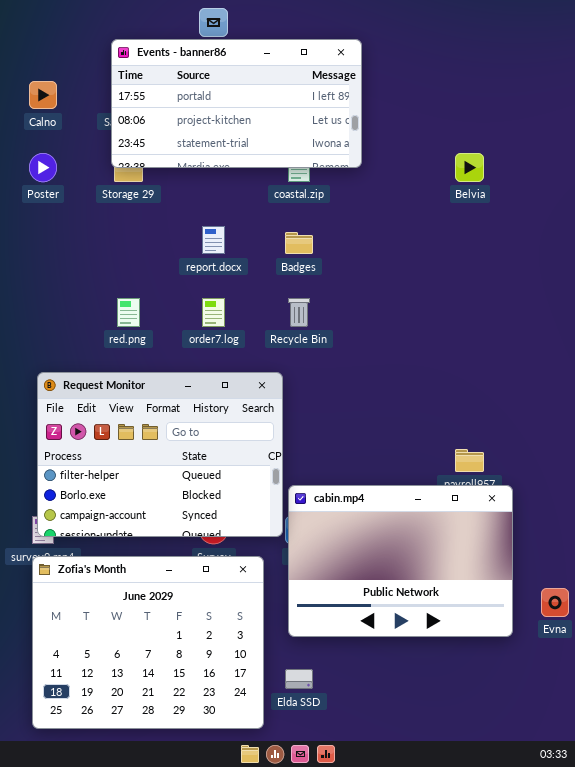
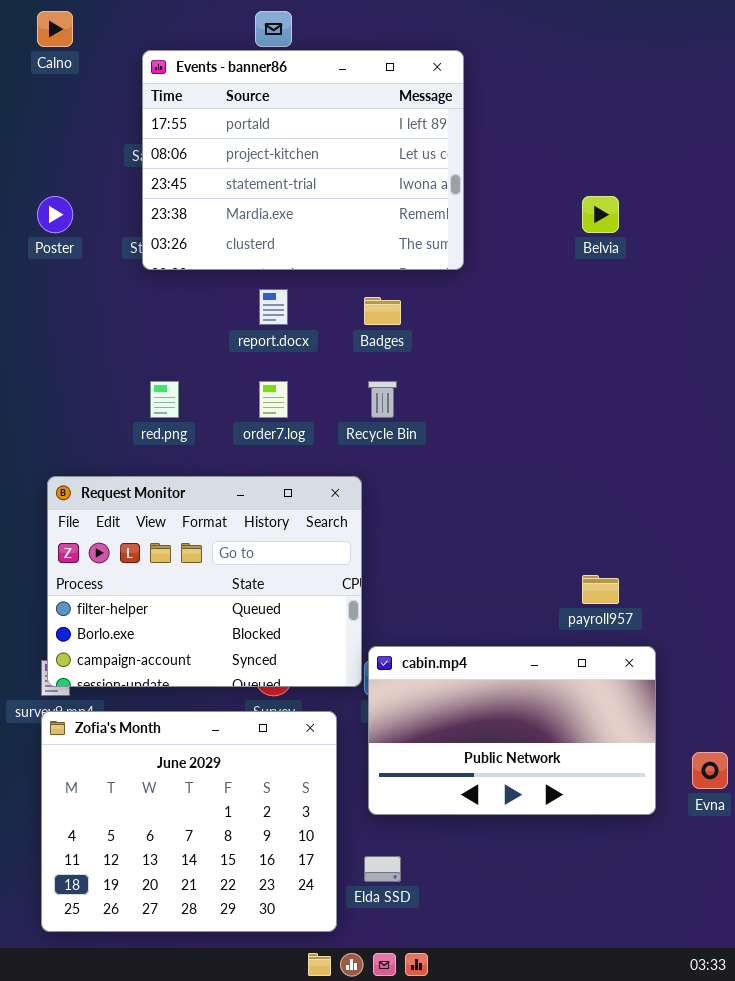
Events - banner86: [111,39,362,168] -> [142,50,464,270], resized
Calno: [29,81,57,109] -> [37,11,73,47], moved
cabin.mp4: [288,485,513,637] -> [368,646,656,815], resized

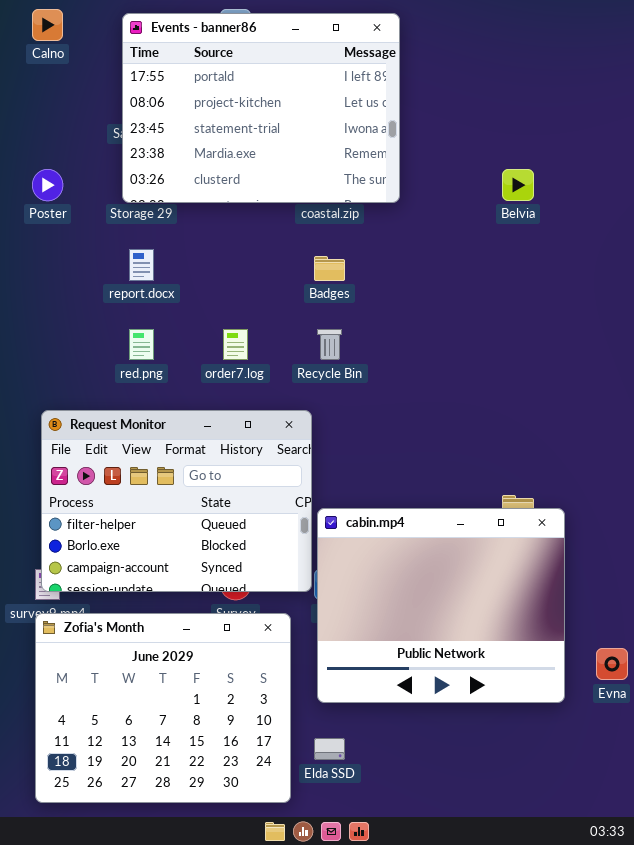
Events - banner86: [142,50,464,270] -> [122,13,400,203], moved
report.docx: [259,289,288,325] -> [129,249,154,281], moved
cabin.mp4: [368,646,656,815] -> [317,508,565,703], resized

